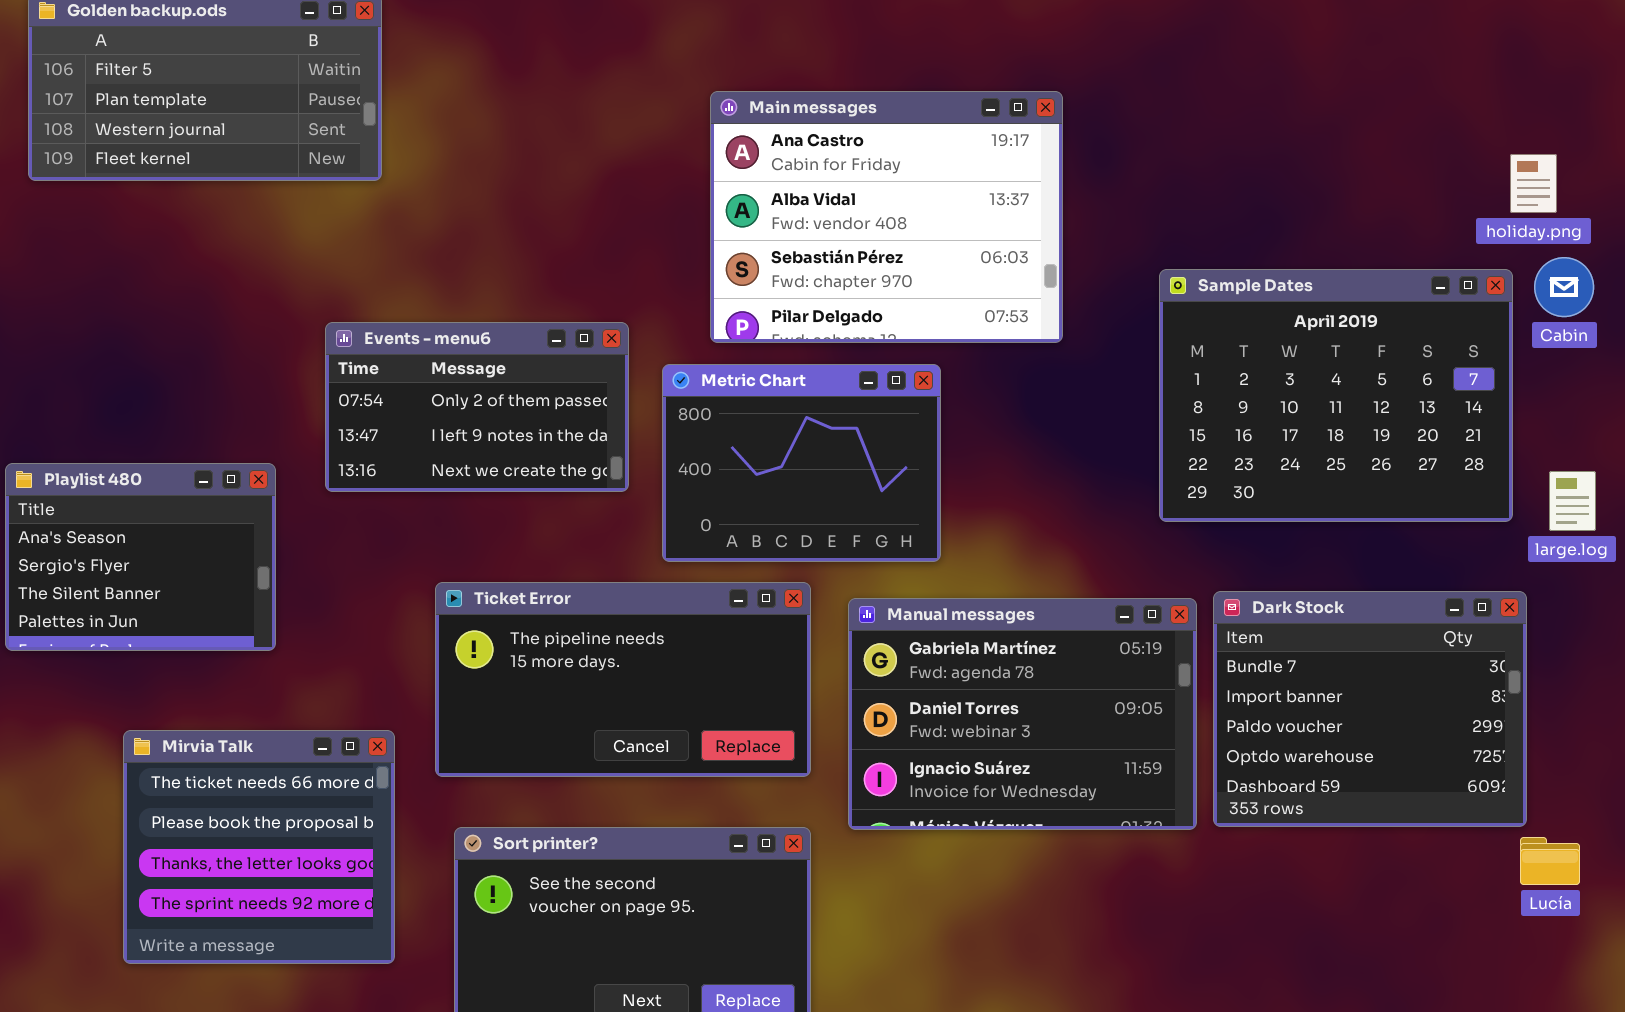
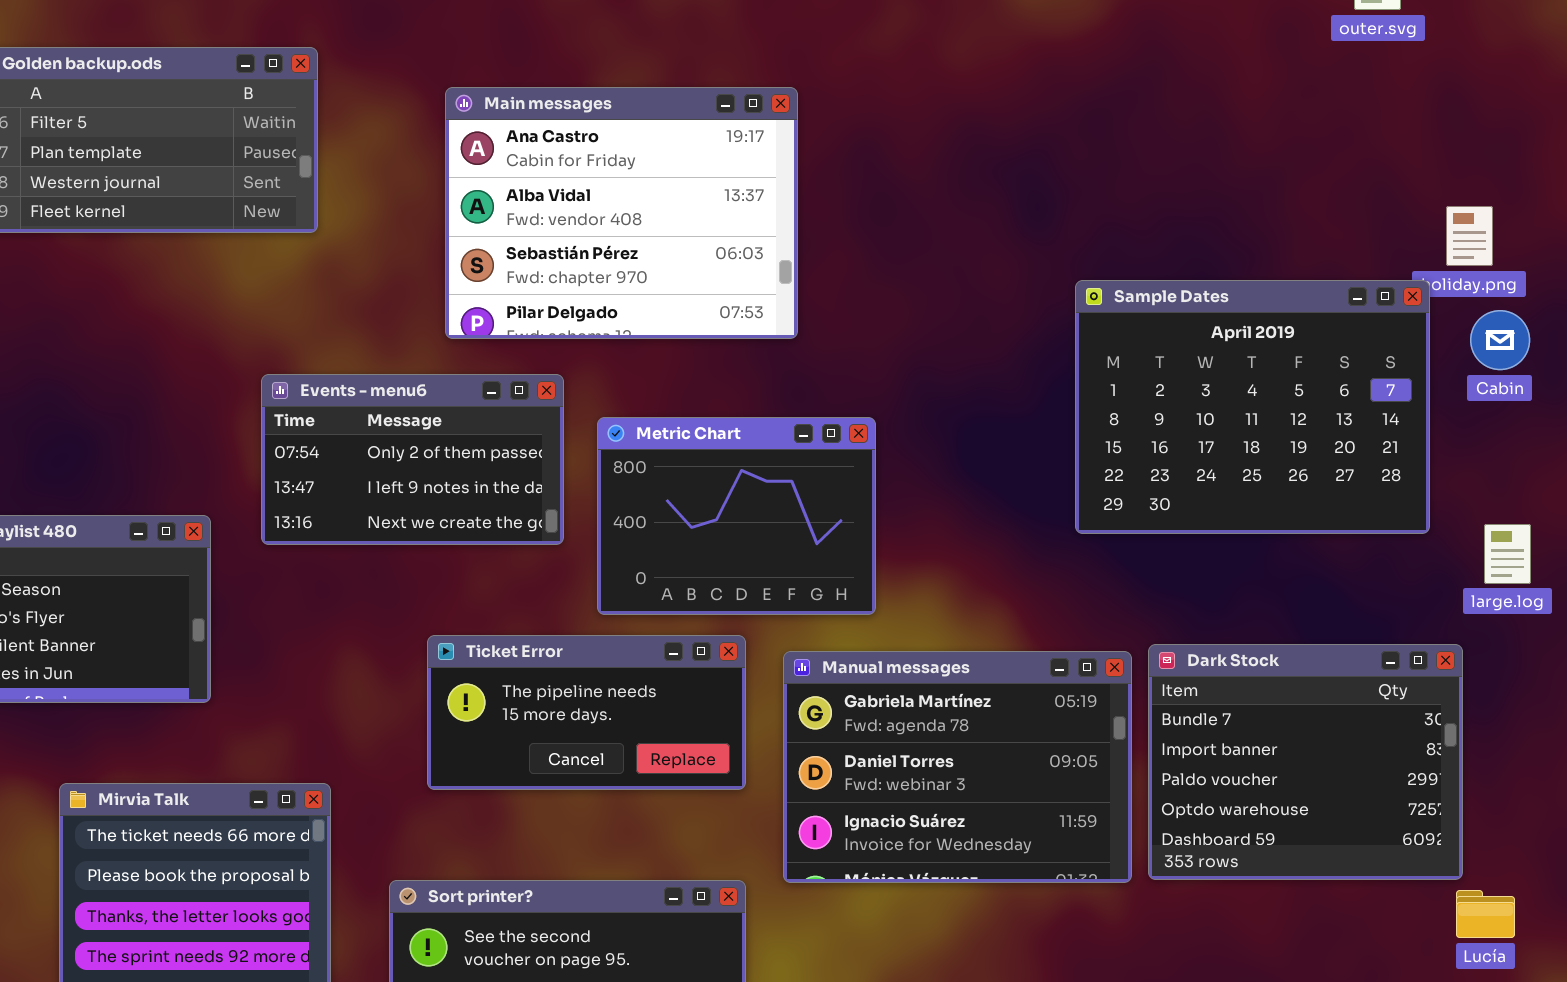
Main messages: [710,91,1063,343] -> [445,87,798,339], moved
Sample Dates: [1159,269,1513,522] -> [1075,280,1430,534], moved
Ticket Error: [435,582,811,777] -> [427,635,746,790], resized

